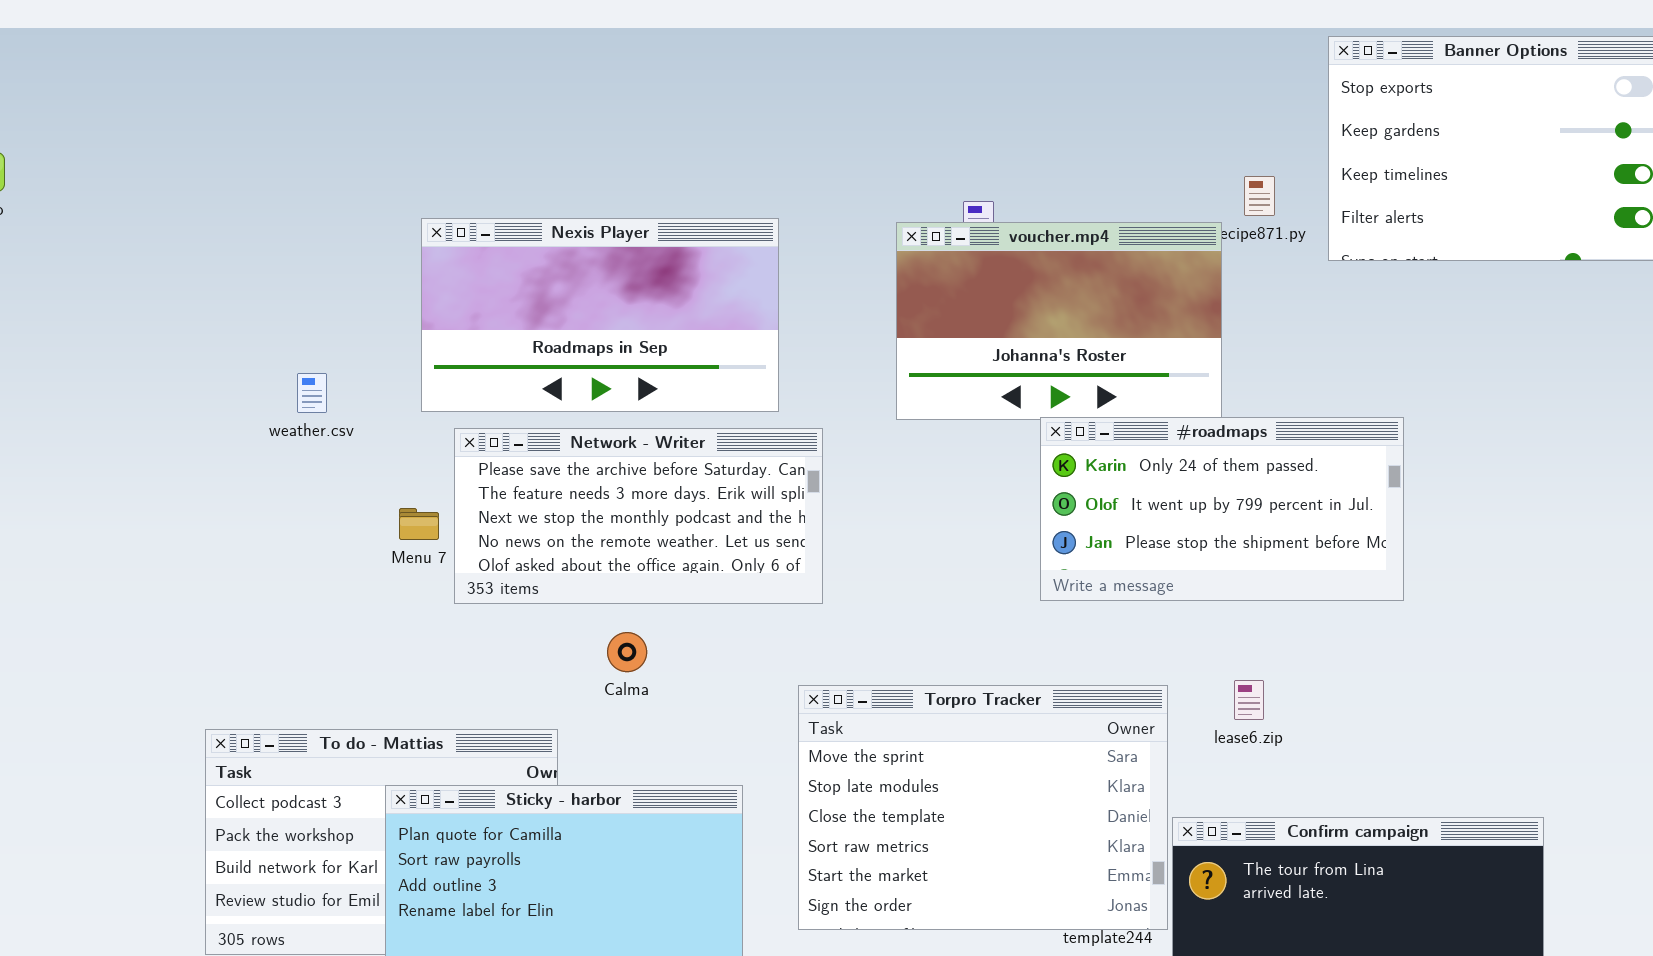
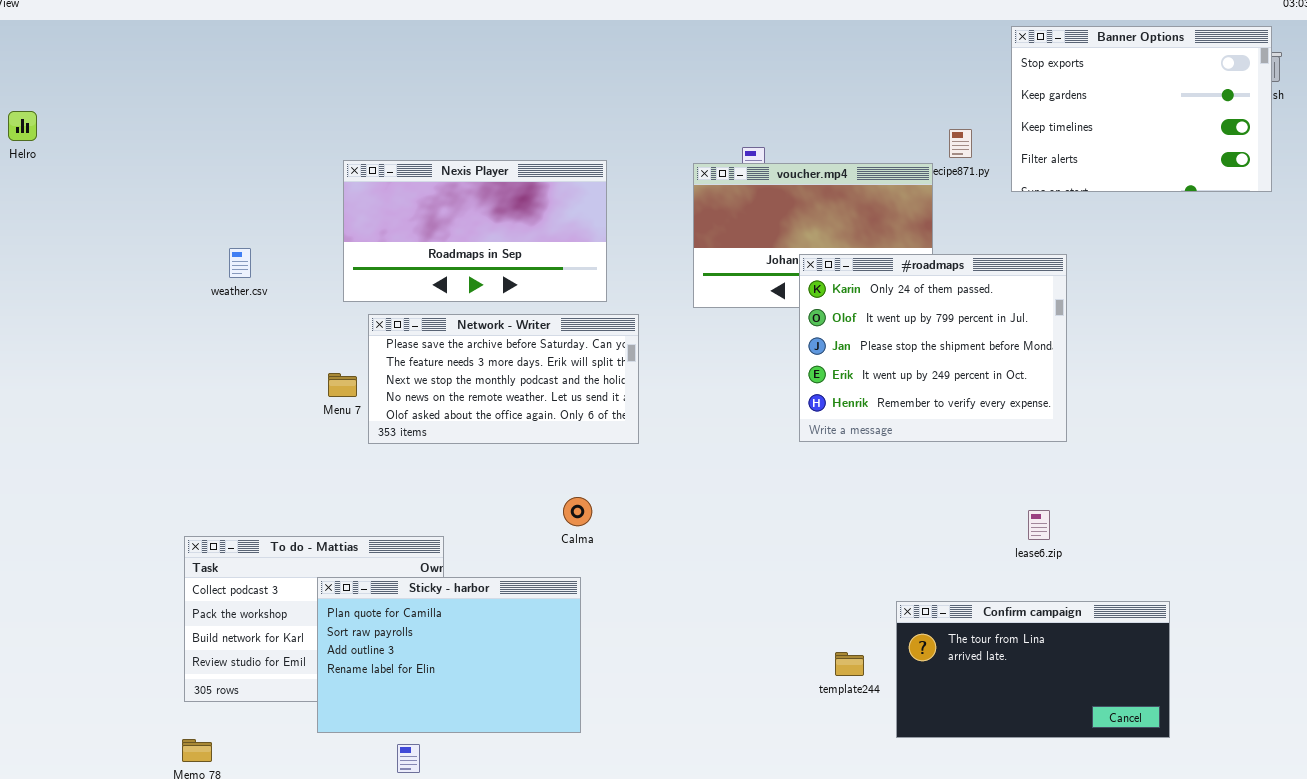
weather.csv: [297,373,327,413] -> [229,248,251,278], moved
#roadmaps: [1040,417,1404,601] -> [799,254,1067,442], resized
Calma: [607,632,647,672] -> [563,497,592,526], moved
lease6.zip: [1234,680,1264,720] -> [1028,510,1050,540], moved
Torpro Tracker: [798,685,1168,930] -> none, closed

